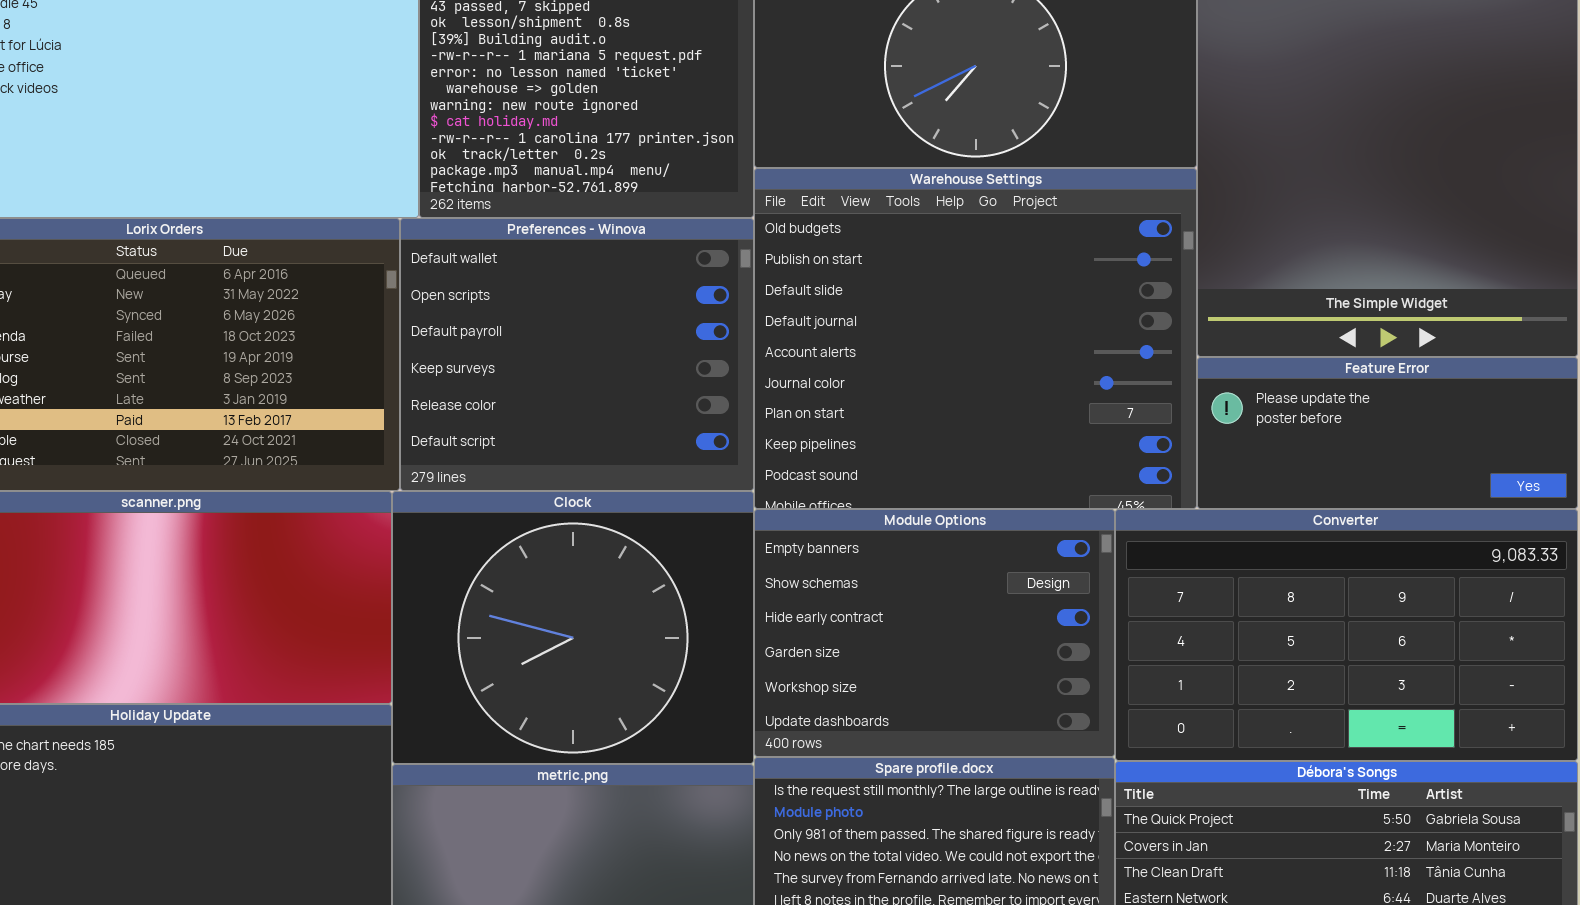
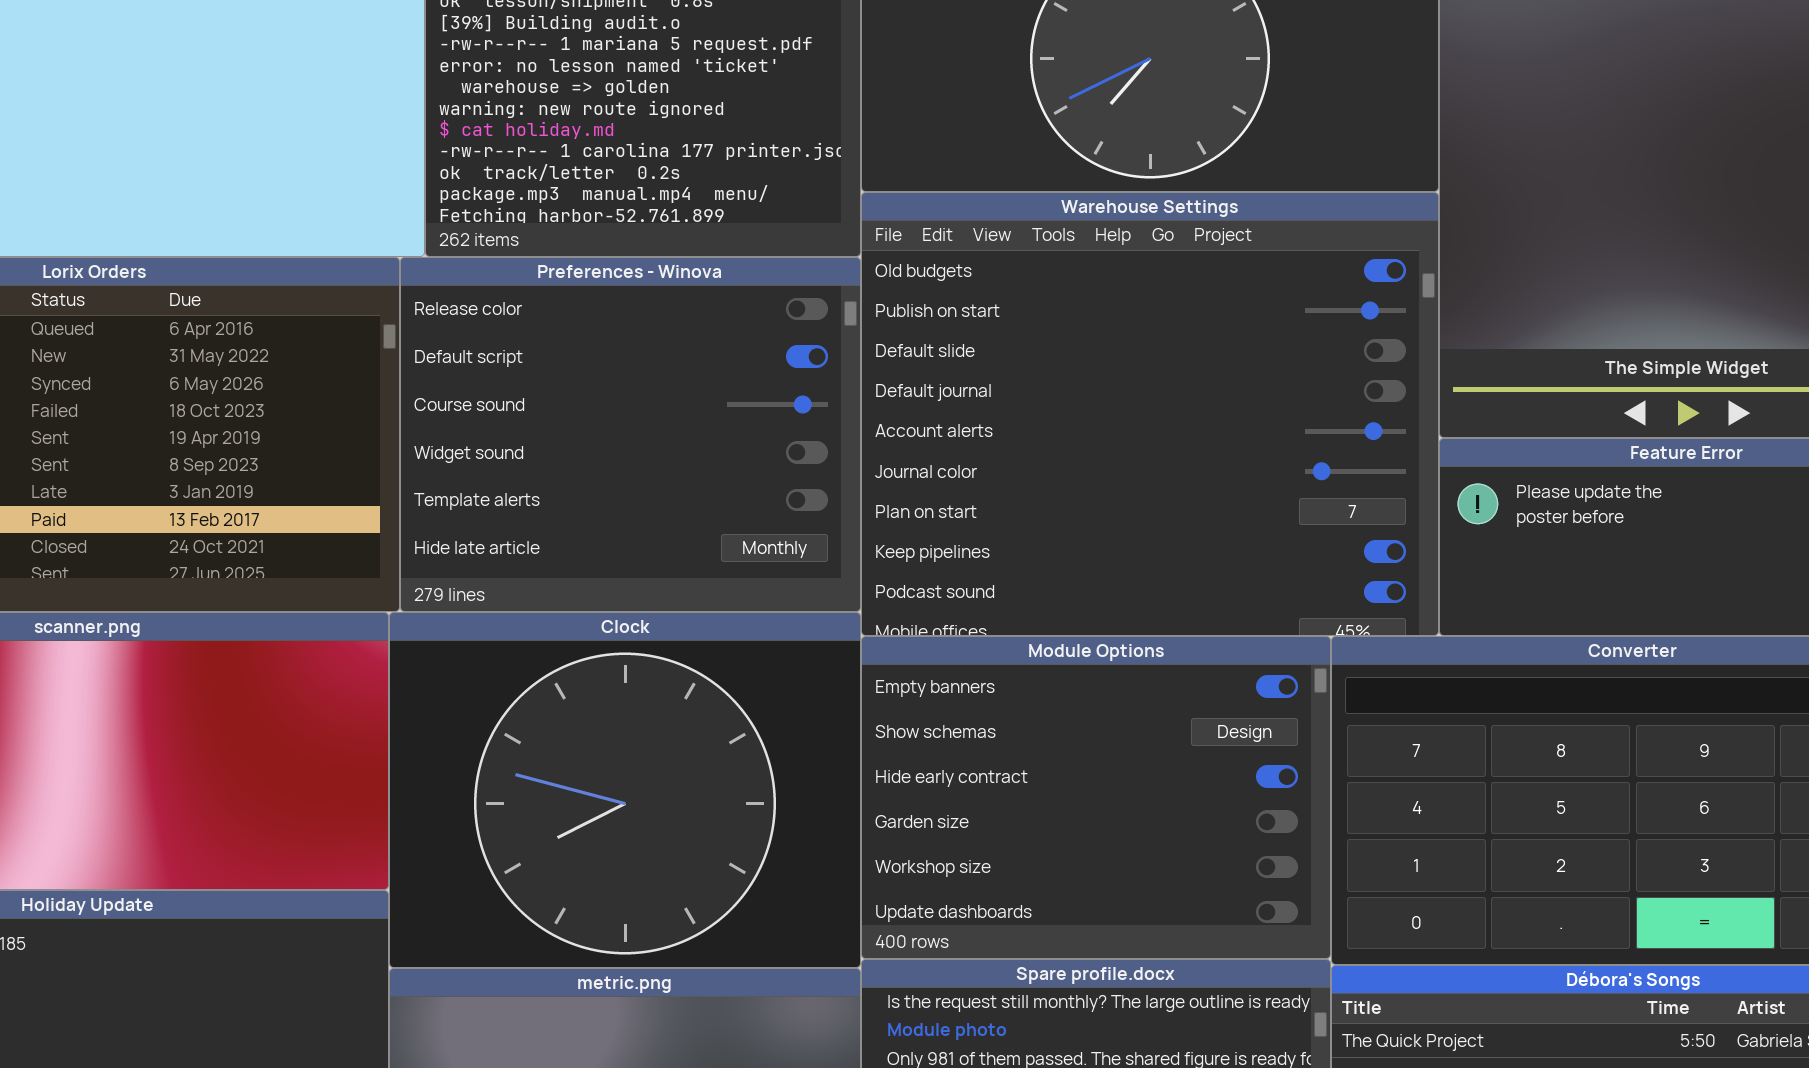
Preferences - Winova: [400,218,754,491] -> [400,257,861,612], scrolled down 4 rows

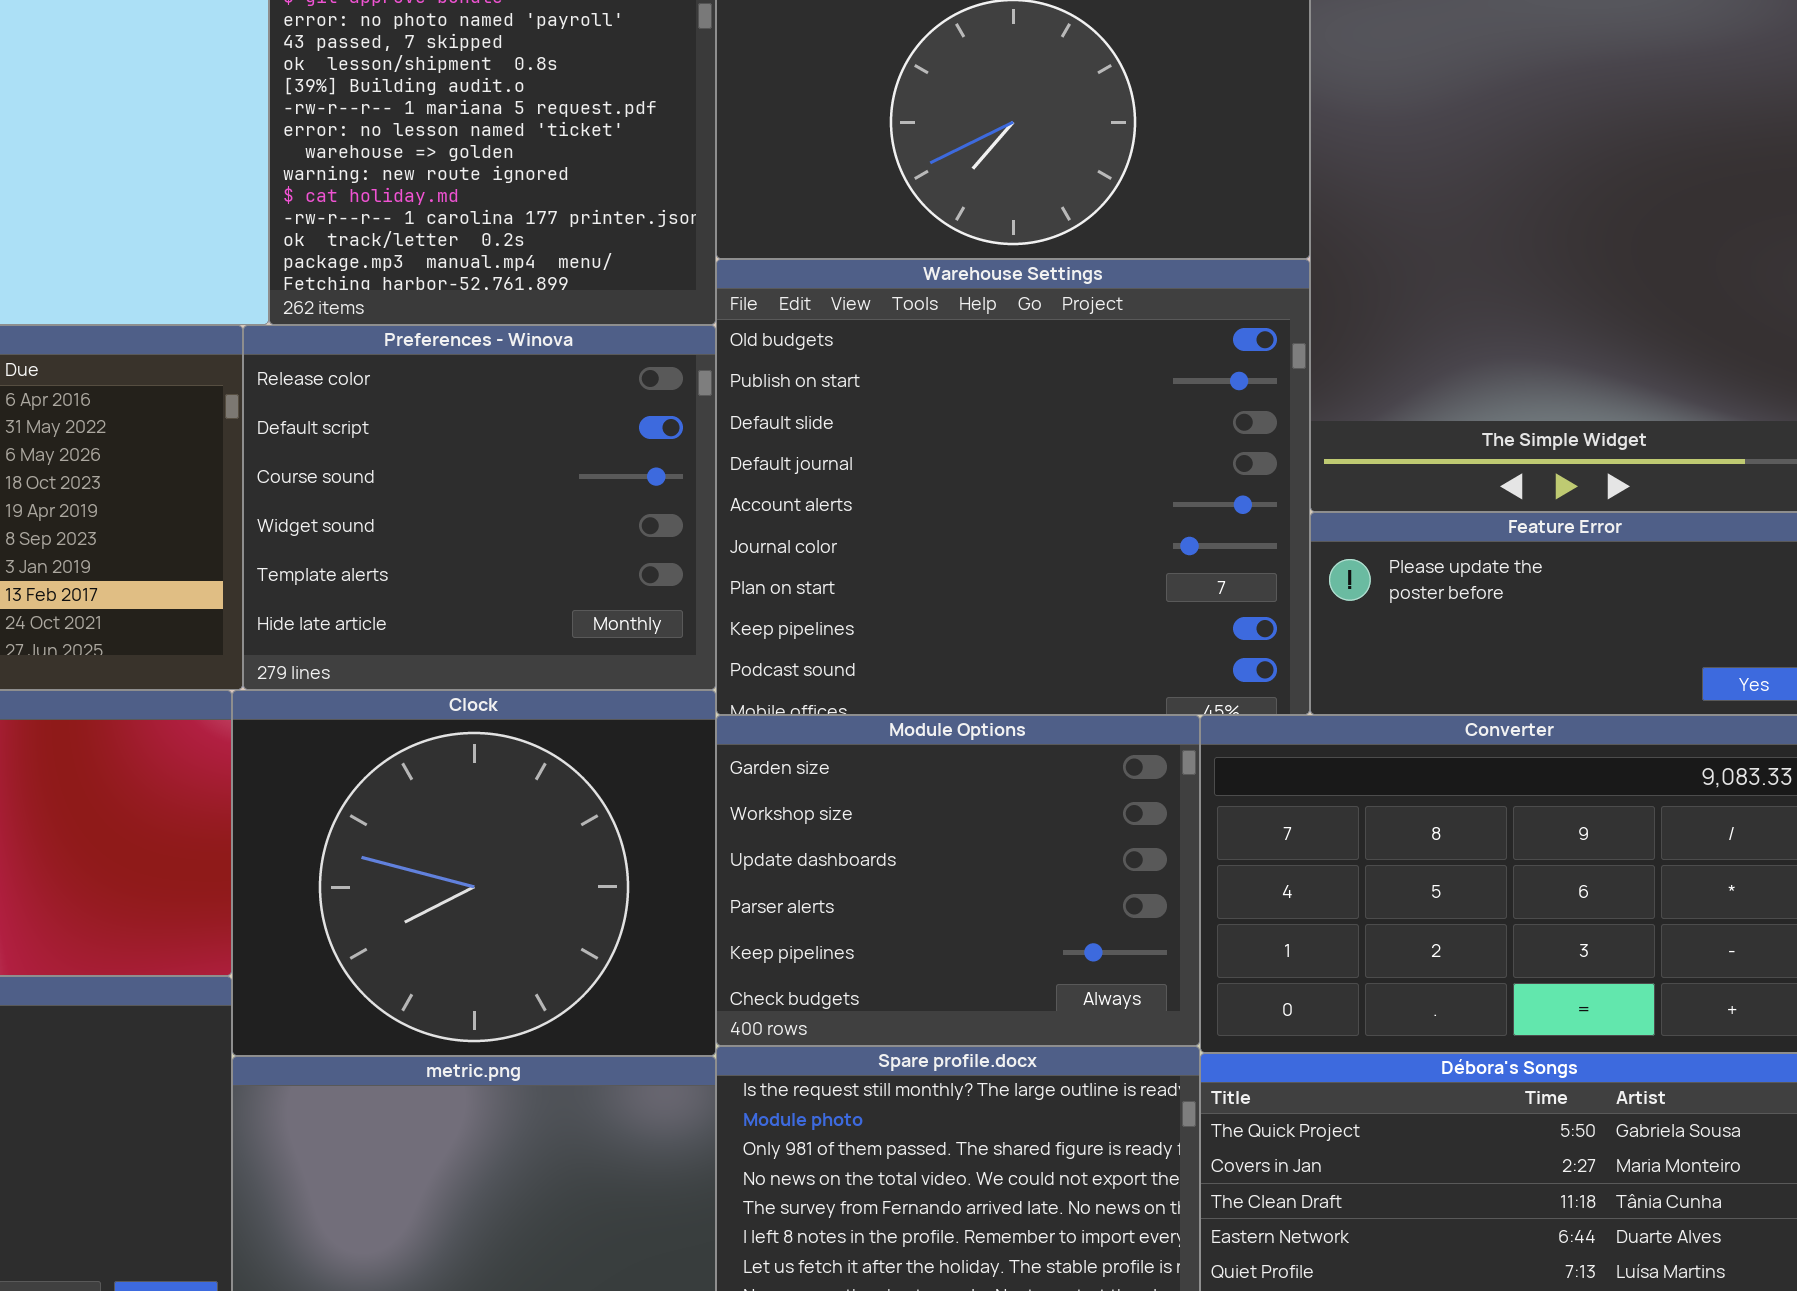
Module Options: [861,636,1331,959] -> [716,715,1200,1046], scrolled down 3 rows

